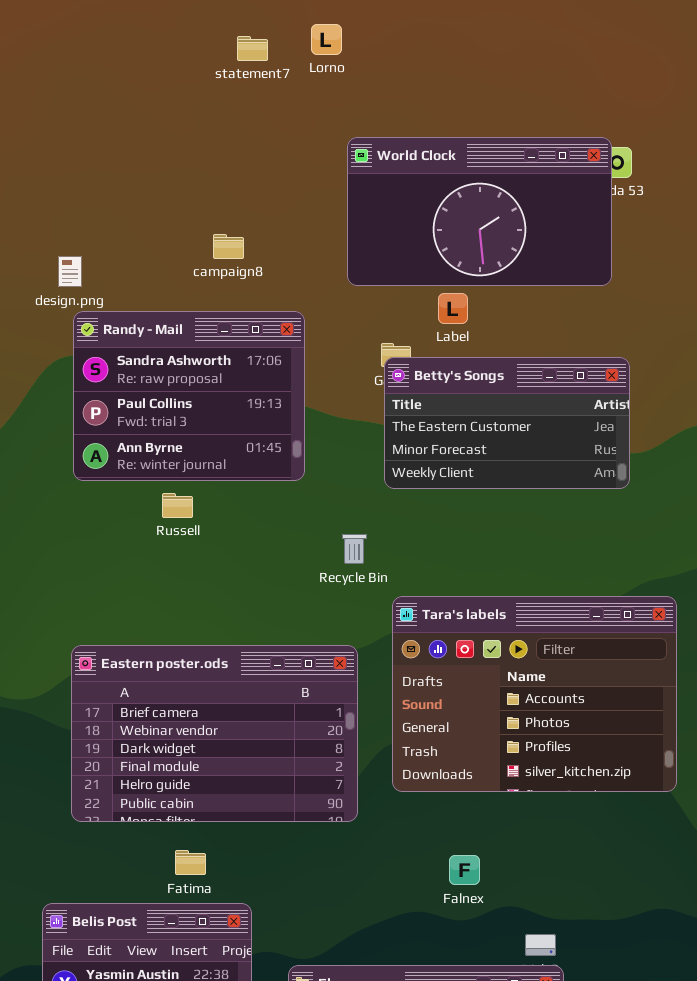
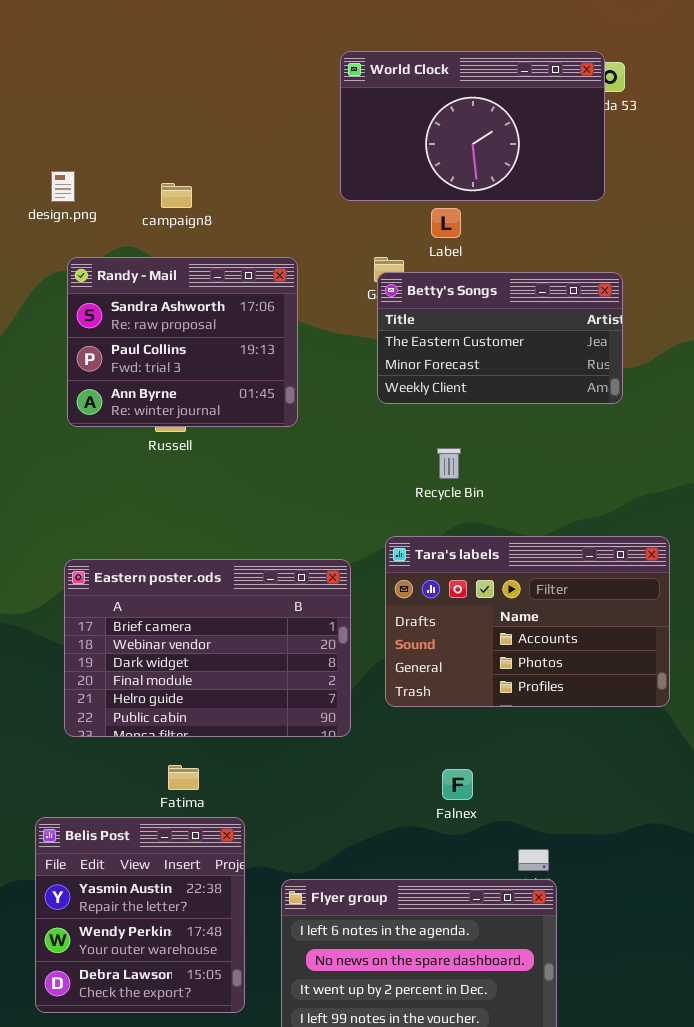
campaign8: [213,234,244,259] -> [161,183,192,208], moved
Randy - Mail: [73,311,305,481] -> [67,257,298,427], moved
Recycle Bin: [342,534,367,564] -> [437,448,461,479], moved
Tara's labels: [392,596,677,792] -> [385,536,670,707], resized

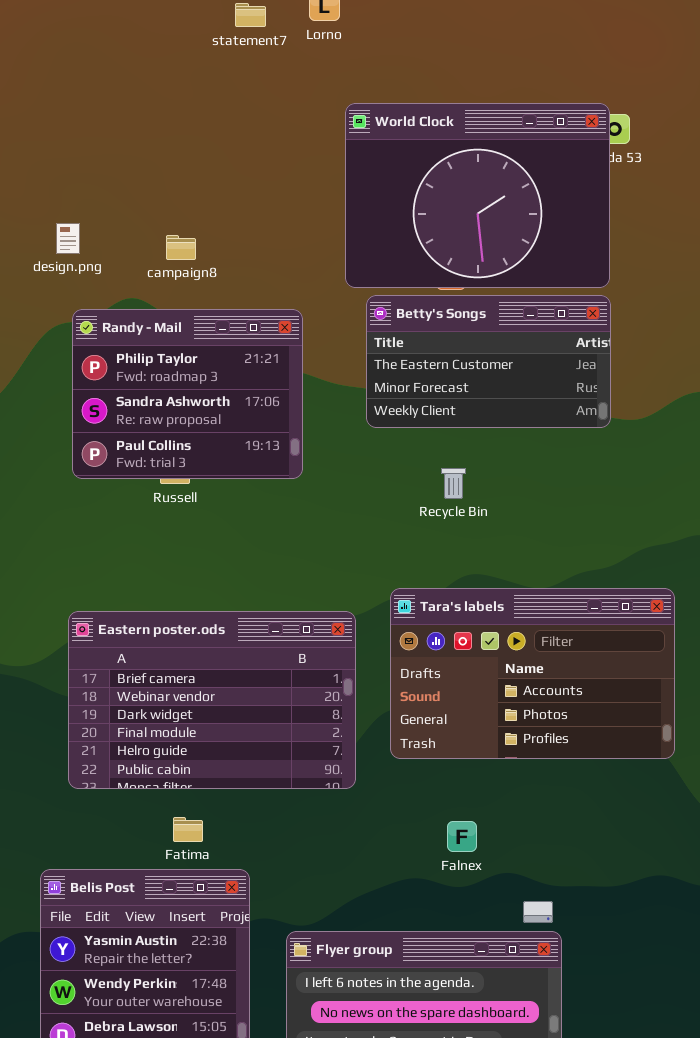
World Clock: [340,51,605,201] -> [345,103,610,288], resized
Randy - Mail: [67,257,298,427] -> [72,309,303,479], scrolled up 1 row
Betty's Songs: [377,272,623,404] -> [366,295,611,428], moved
Recycle Bin: [437,448,461,479] -> [441,468,466,499], moved

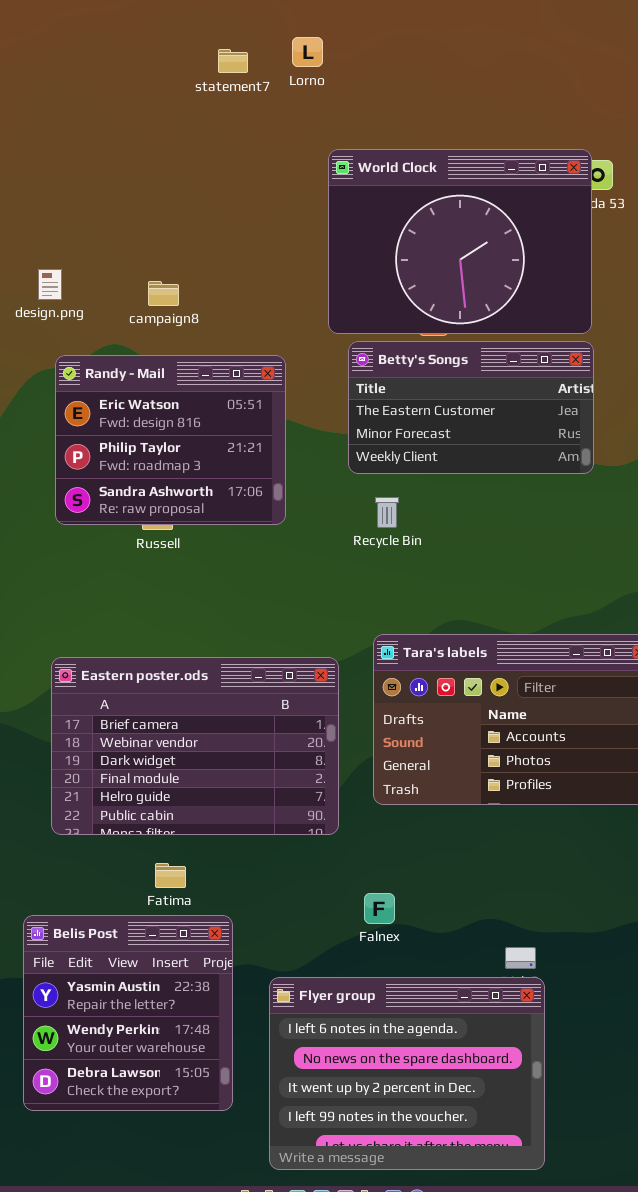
Randy - Mail: [72,309,303,479] -> [55,355,286,525], scrolled up 1 row
Recycle Bin: [441,468,466,499] -> [375,497,399,528], moved
Falnex: [447,821,477,852] -> [364,893,395,924], moved

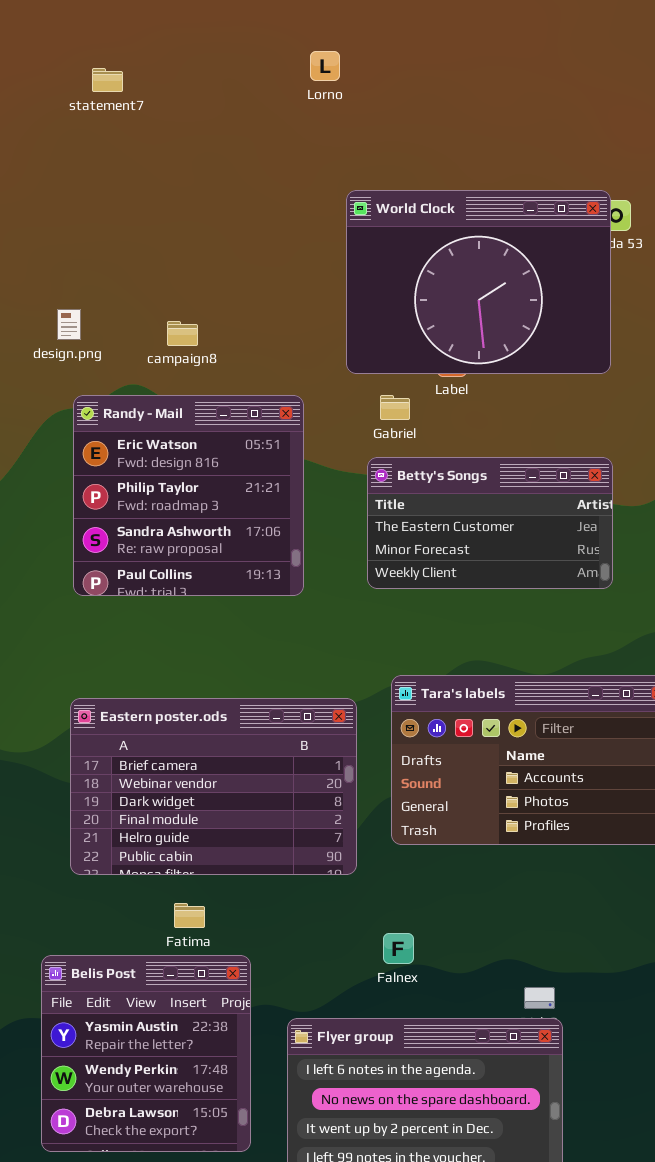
Lorno: [292,37,323,67] -> [310,51,340,81], moved
statement7: [218,49,248,73] -> [92,68,123,92], moved
Betty's Songs: [348,341,594,474] -> [367,457,613,589], moved
Randy - Mail: [55,355,286,525] -> [73,395,304,596], resized

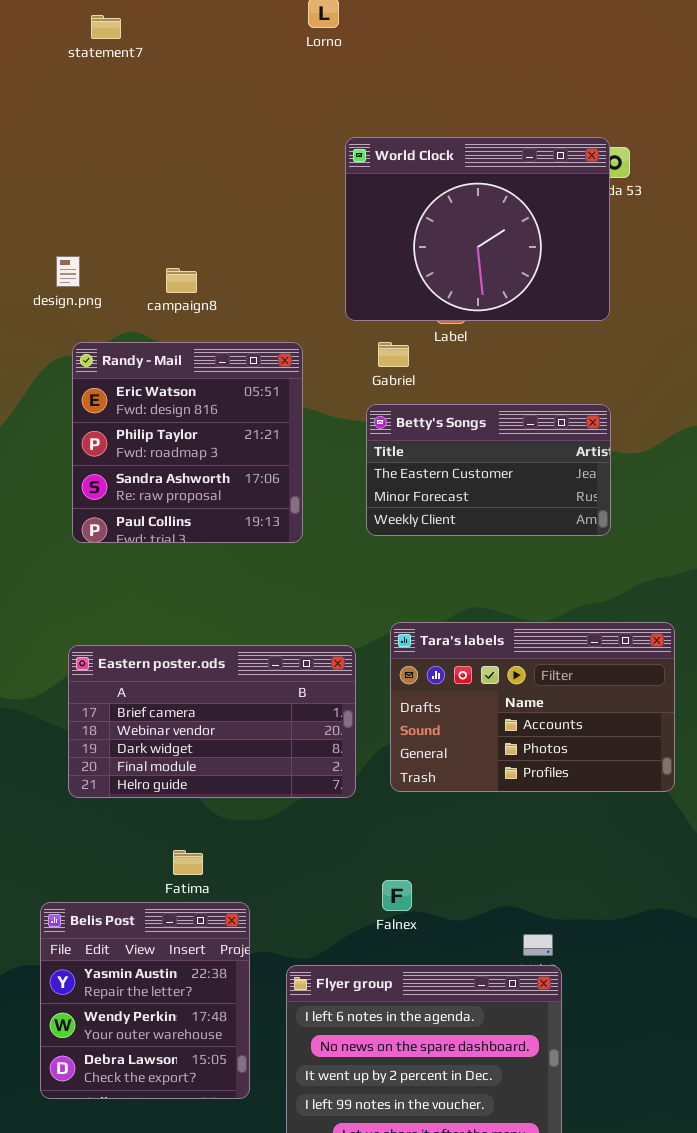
Eastern poster.ods: [70,698,357,875] -> [68,645,356,798], resized

